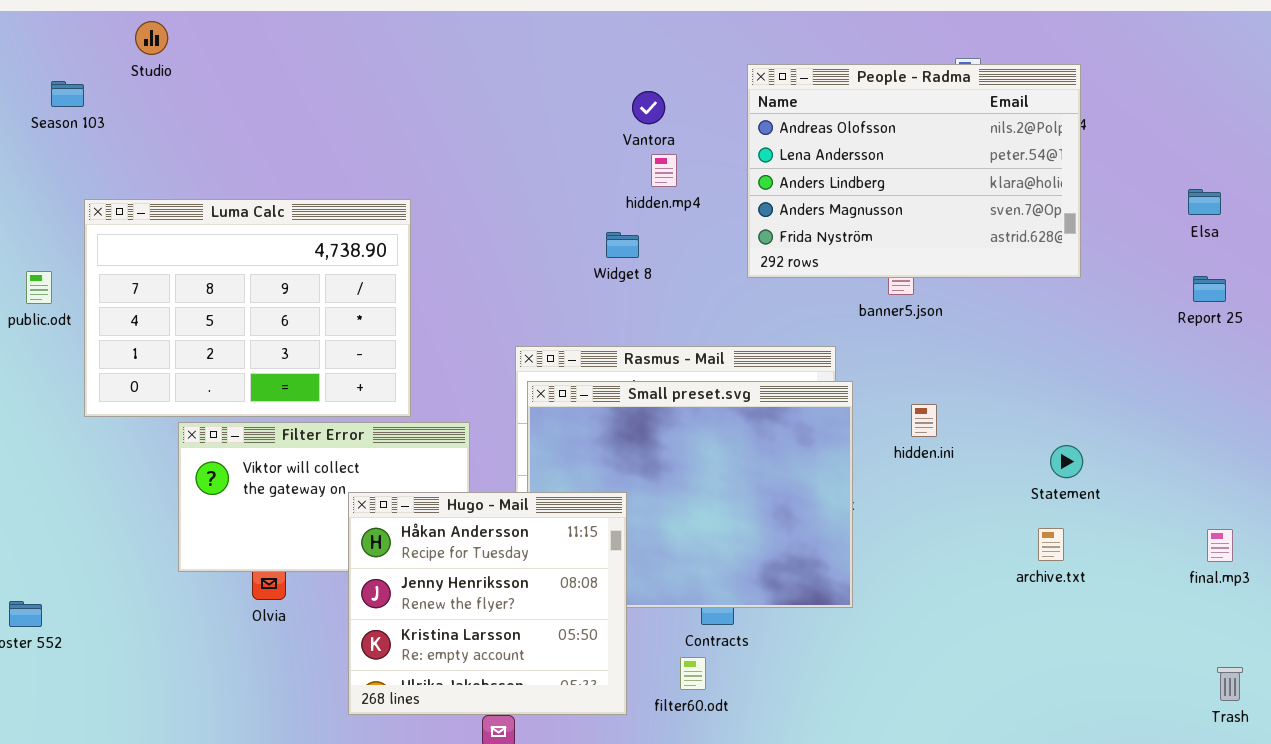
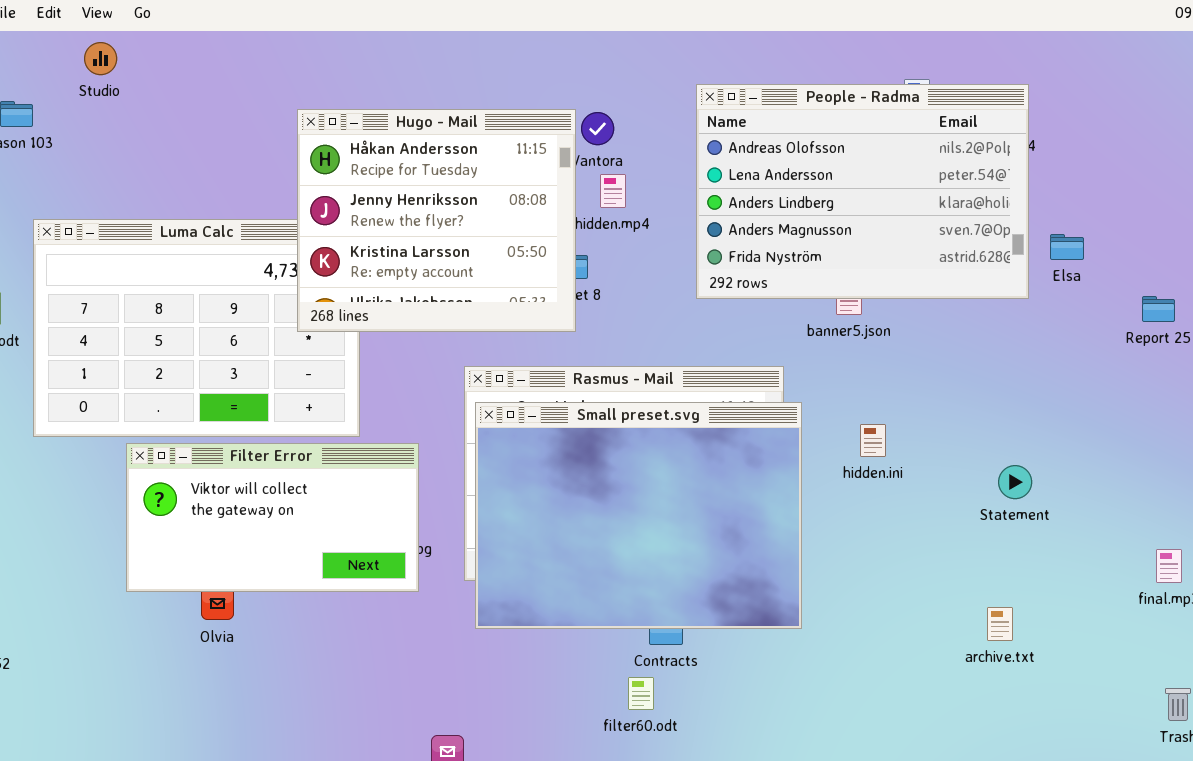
Elsa: [1188,189,1221,215] -> [1050,234,1084,260], moved
Hugo - Mail: [348,492,627,715] -> [297,109,576,332], moved
archive.txt: [1038,528,1064,561] -> [987,607,1013,641], moved

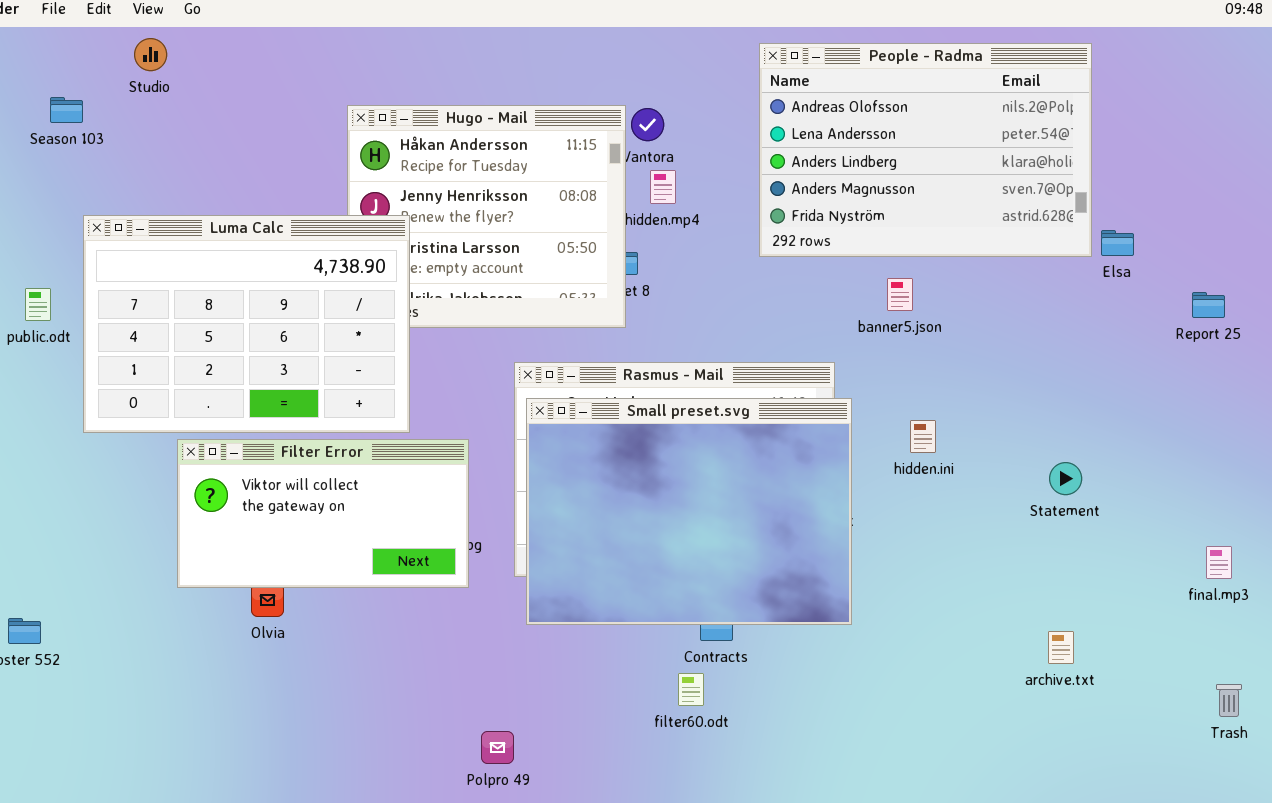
People - Radma: [696,84,1029,299] -> [759,43,1092,257], moved
Luma Calc: [33,219,360,437] -> [83,215,410,433], raised
archive.txt: [987,607,1013,641] -> [1048,631,1074,664], moved

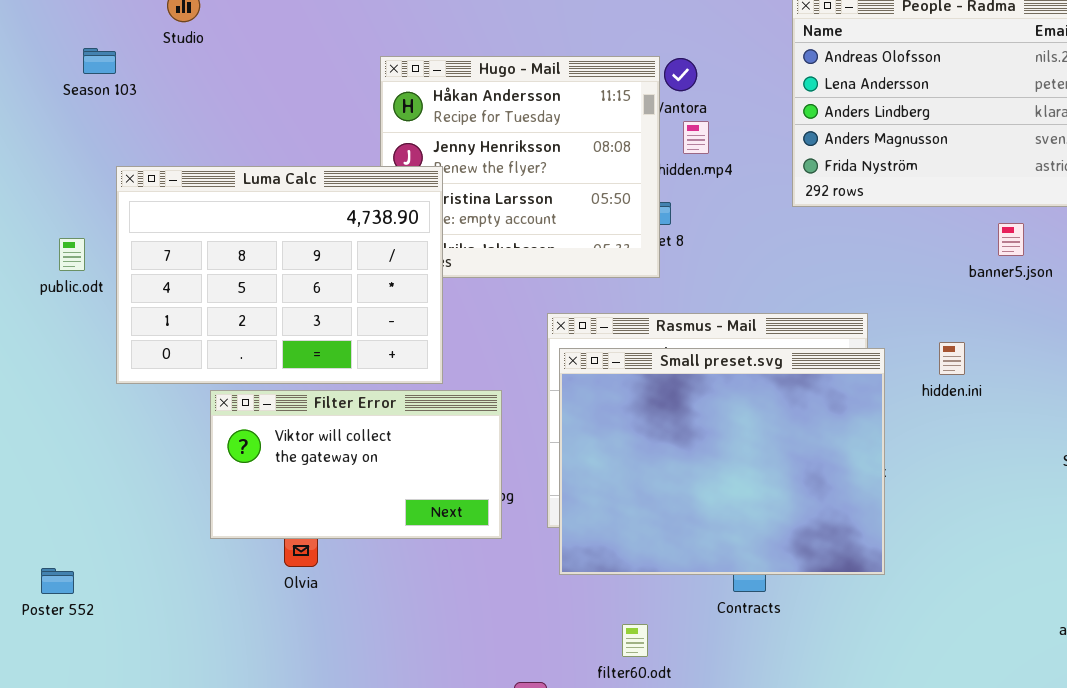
banner5.json: [887,278,913,311] -> [998,223,1024,256], moved
hidden.ini: [910,420,936,453] -> [939,342,965,375], moved
filter60.odt: [678,673,704,706] -> [622,624,648,657], moved

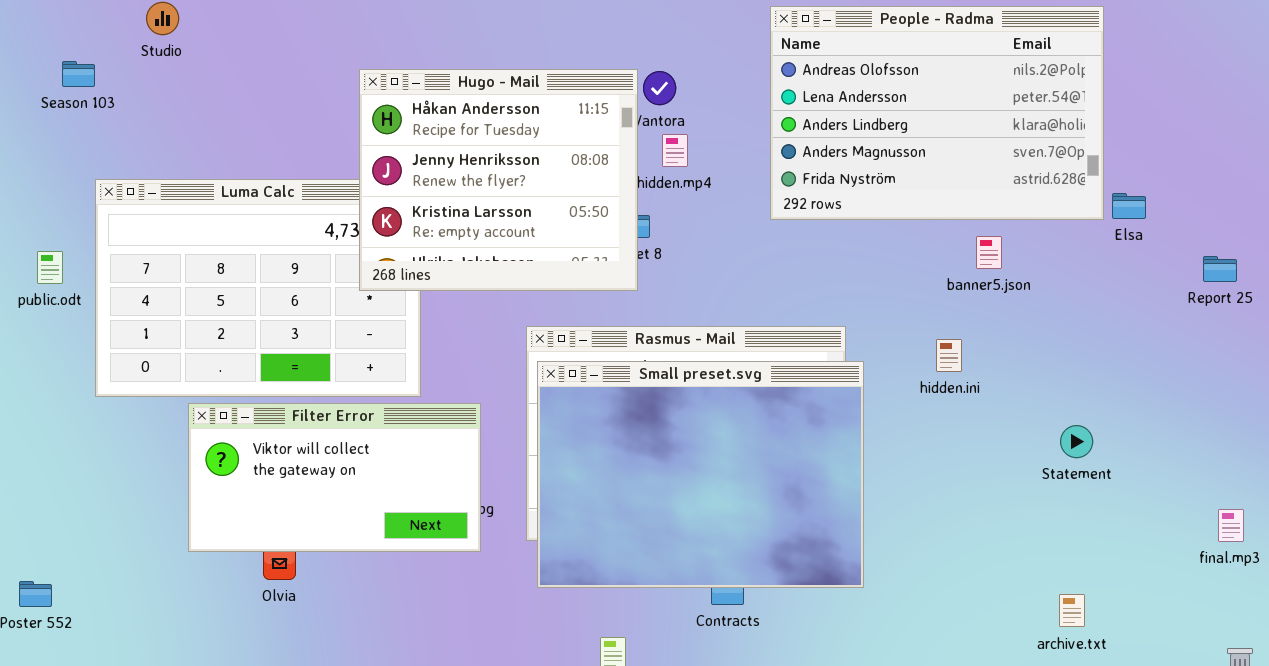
Hugo - Mail: [380,56,660,278] -> [359,69,638,291], raised
hidden.ini: [939,342,965,375] -> [936,339,962,372], moved

